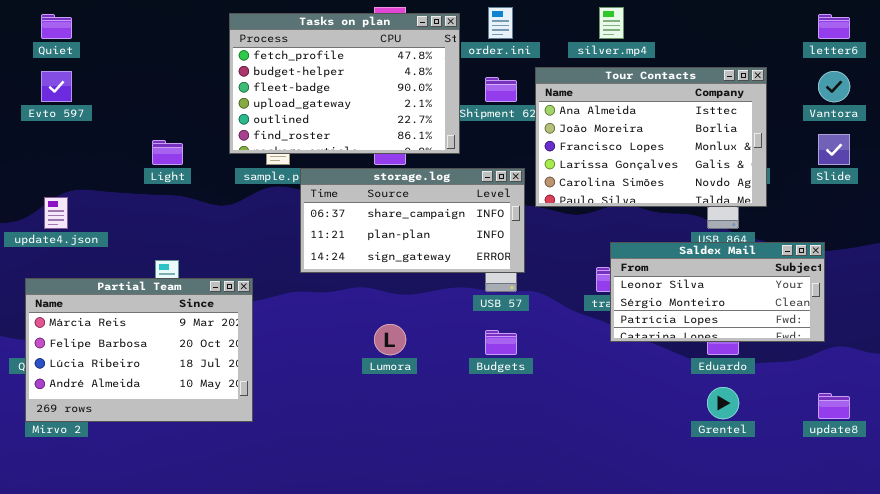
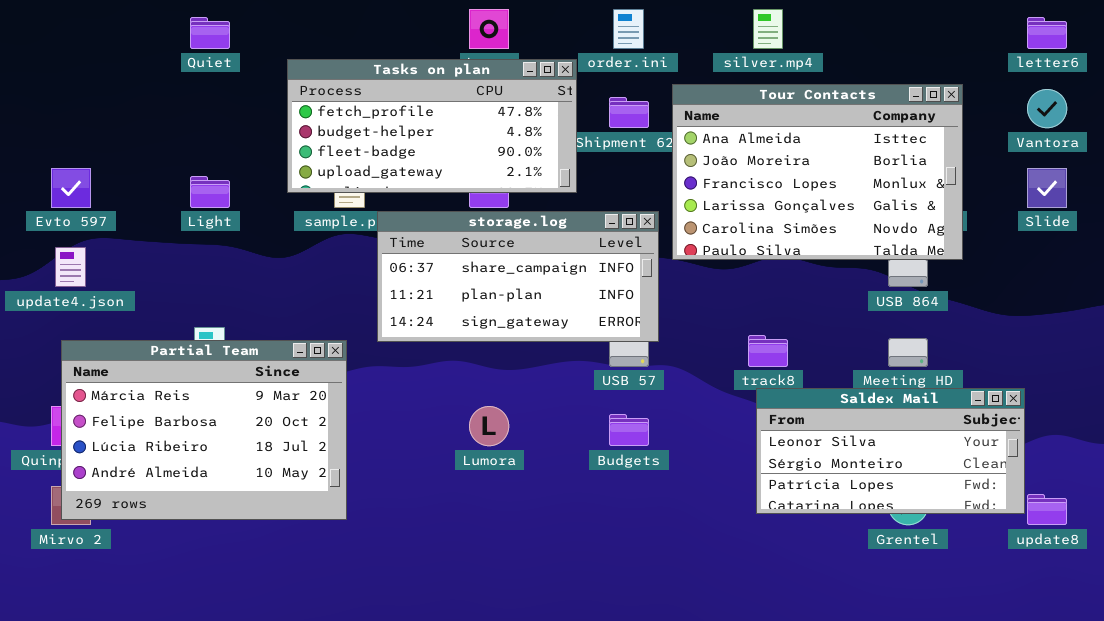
Tasks on plan: [229,13,460,154] -> [287,59,577,193], resized
Quiet: [41,14,72,39] -> [190,17,230,49], moved
Evto 597: [41,71,72,102] -> [51,168,91,208], moved
Saldex Mail: [610,242,825,342] -> [756,388,1025,514], moved
Partial Team: [25,278,253,422] -> [61,340,347,520], moved

